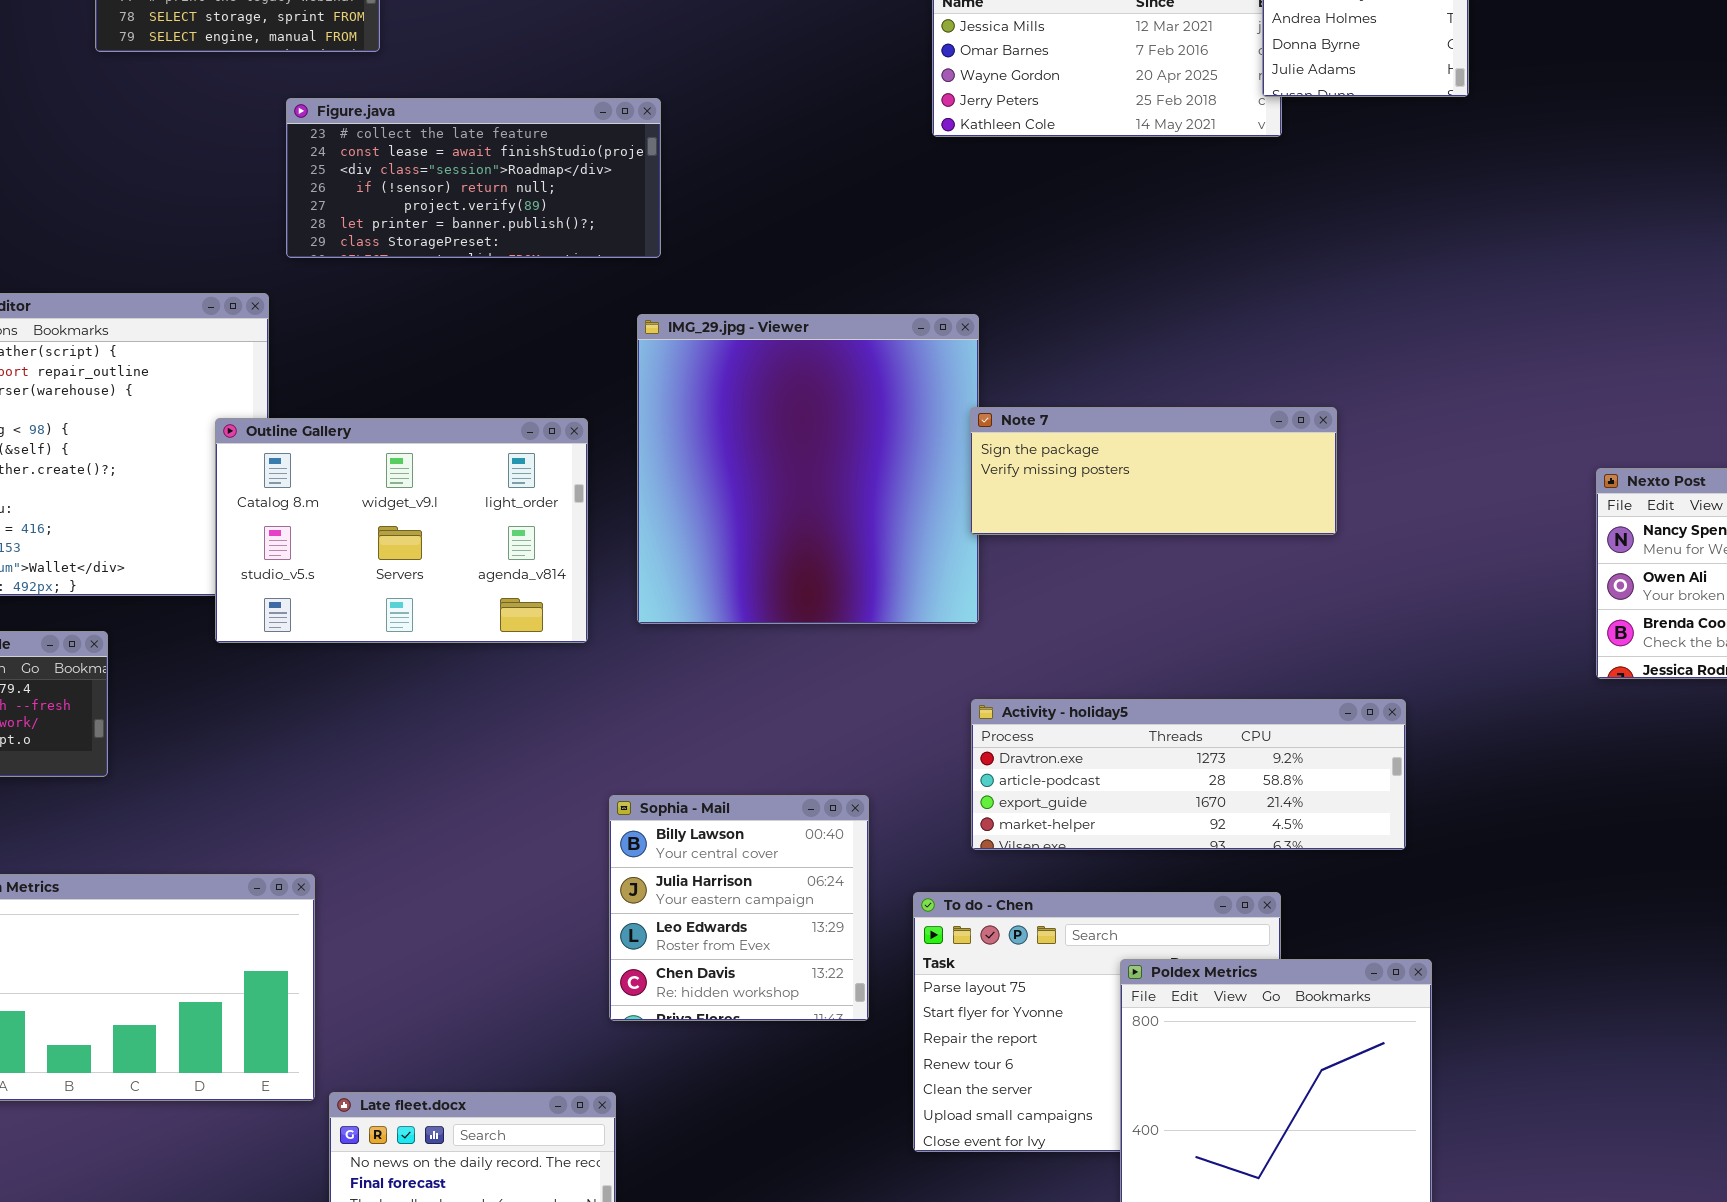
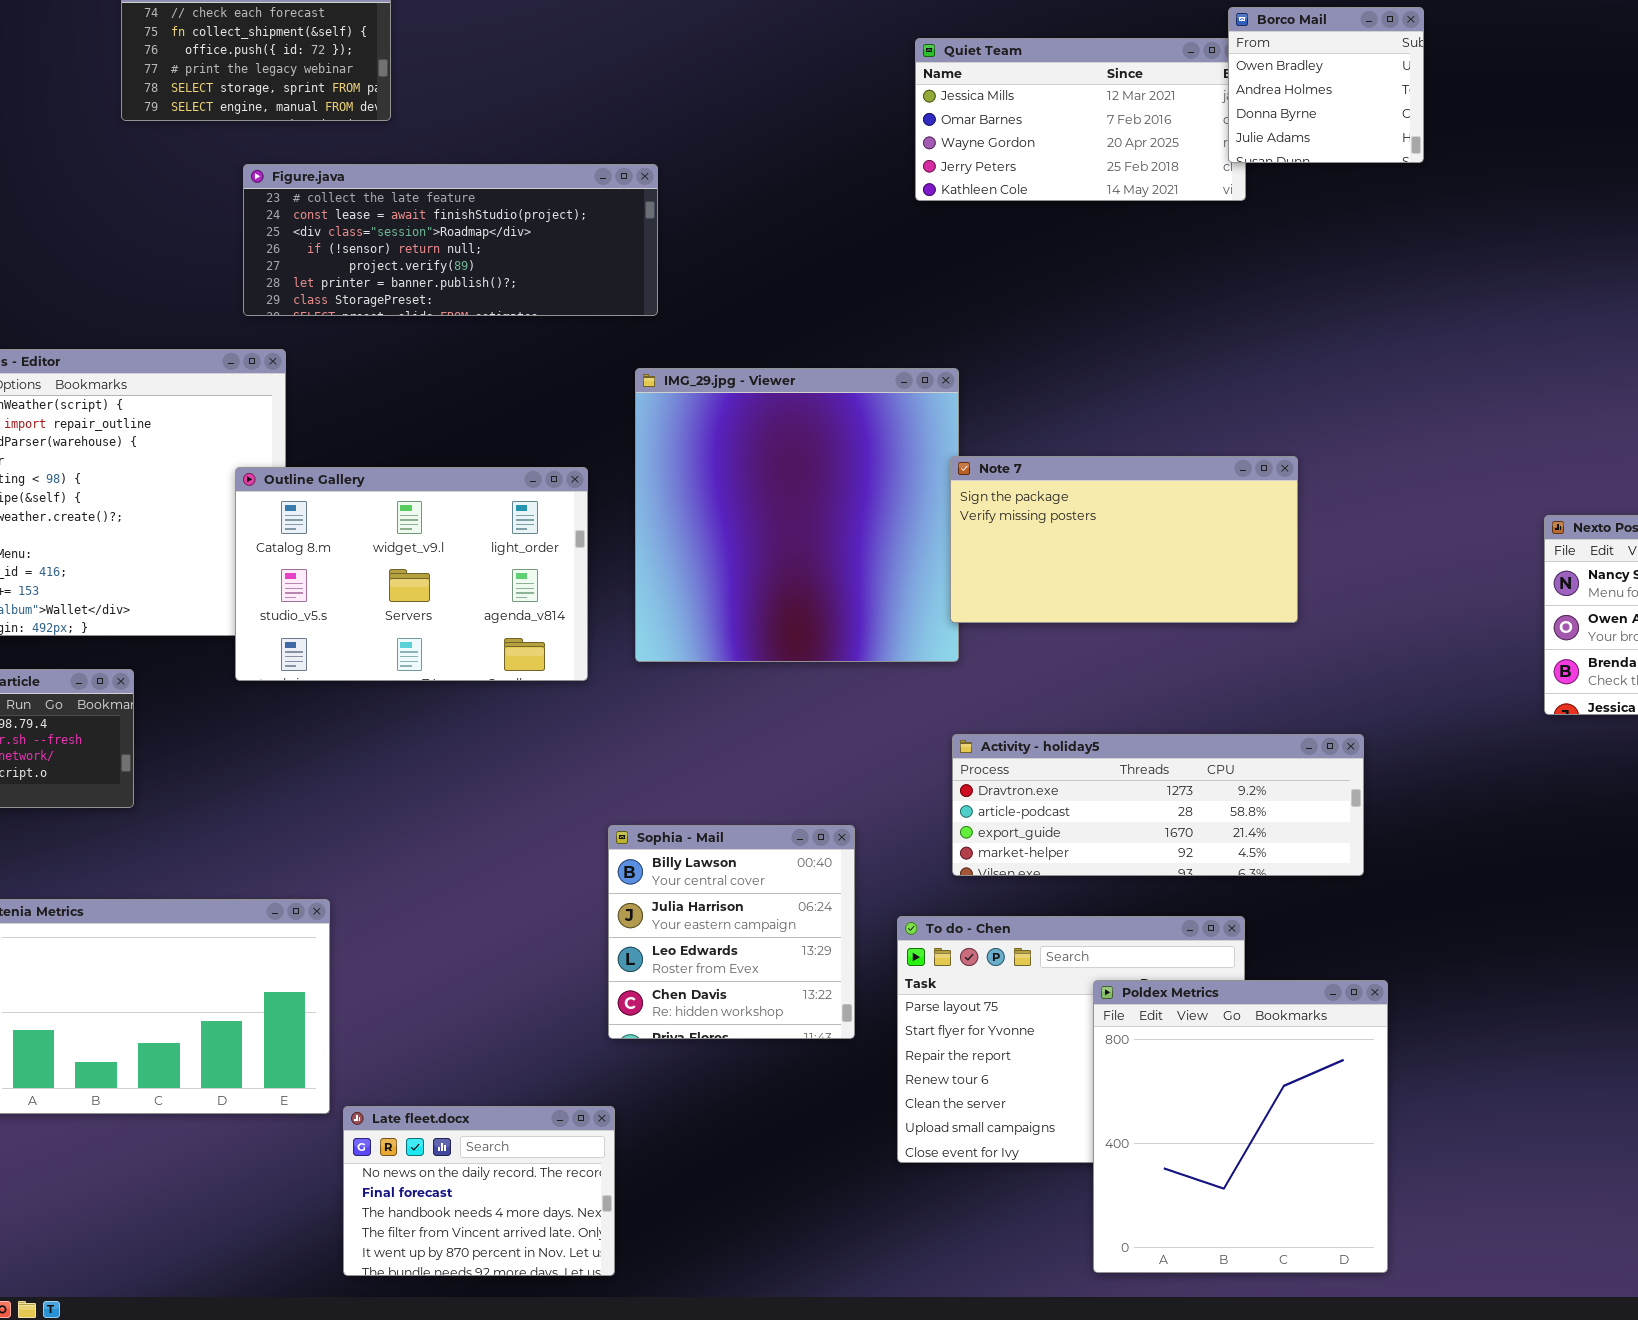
Figure.java: [286,98,661,258] -> [243,164,658,316], resized
Note 7: [970,407,1337,535] -> [950,456,1298,623], resized

